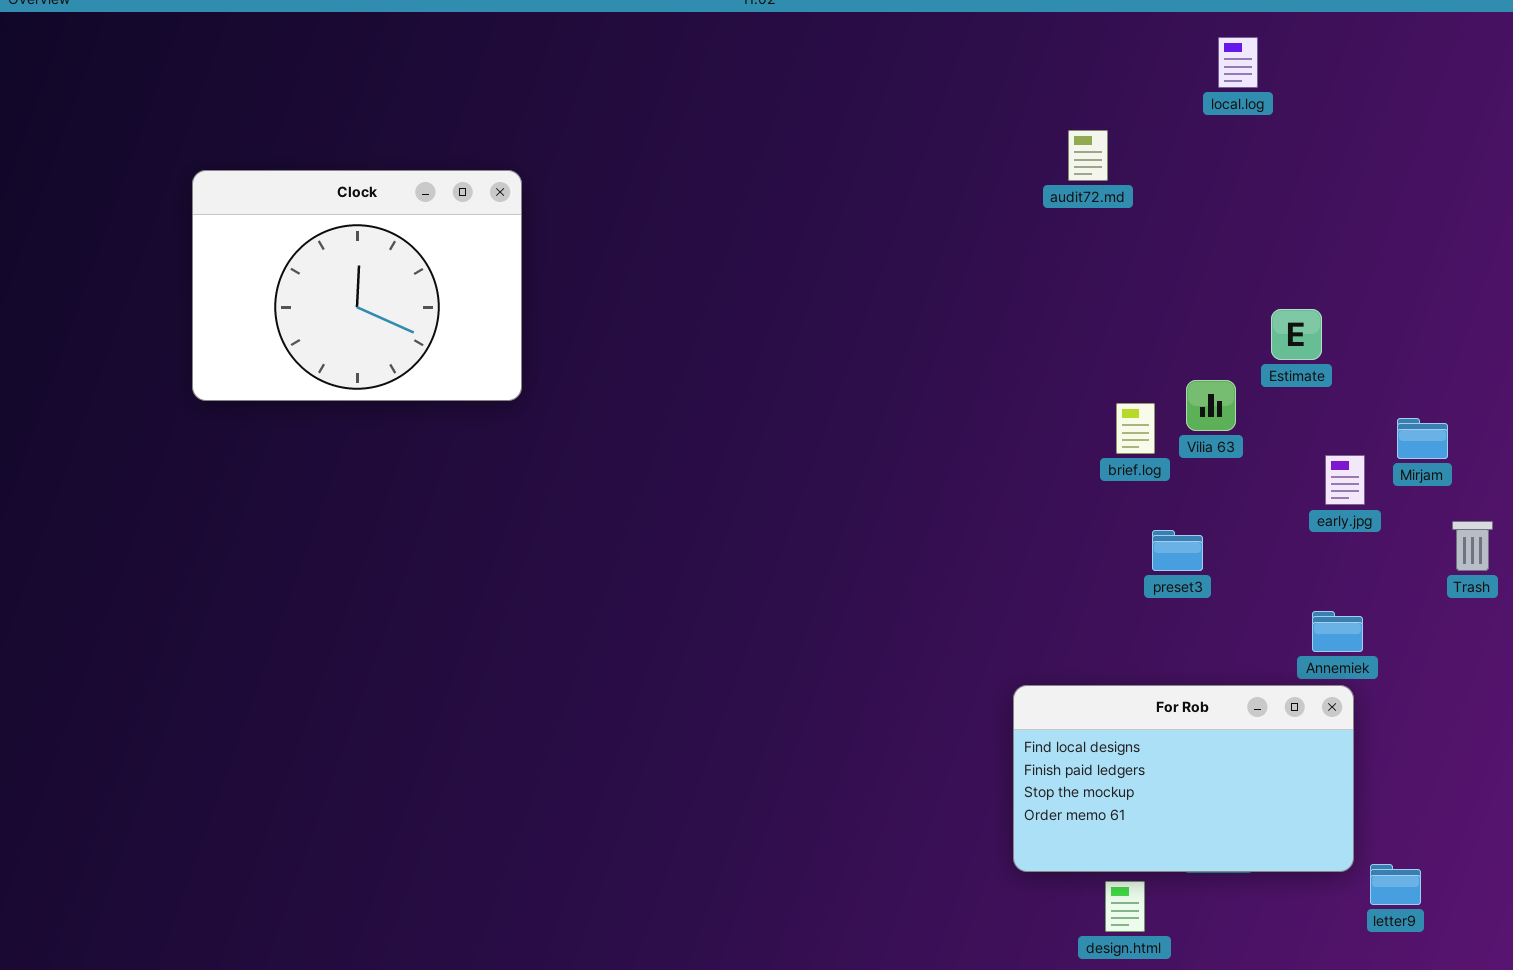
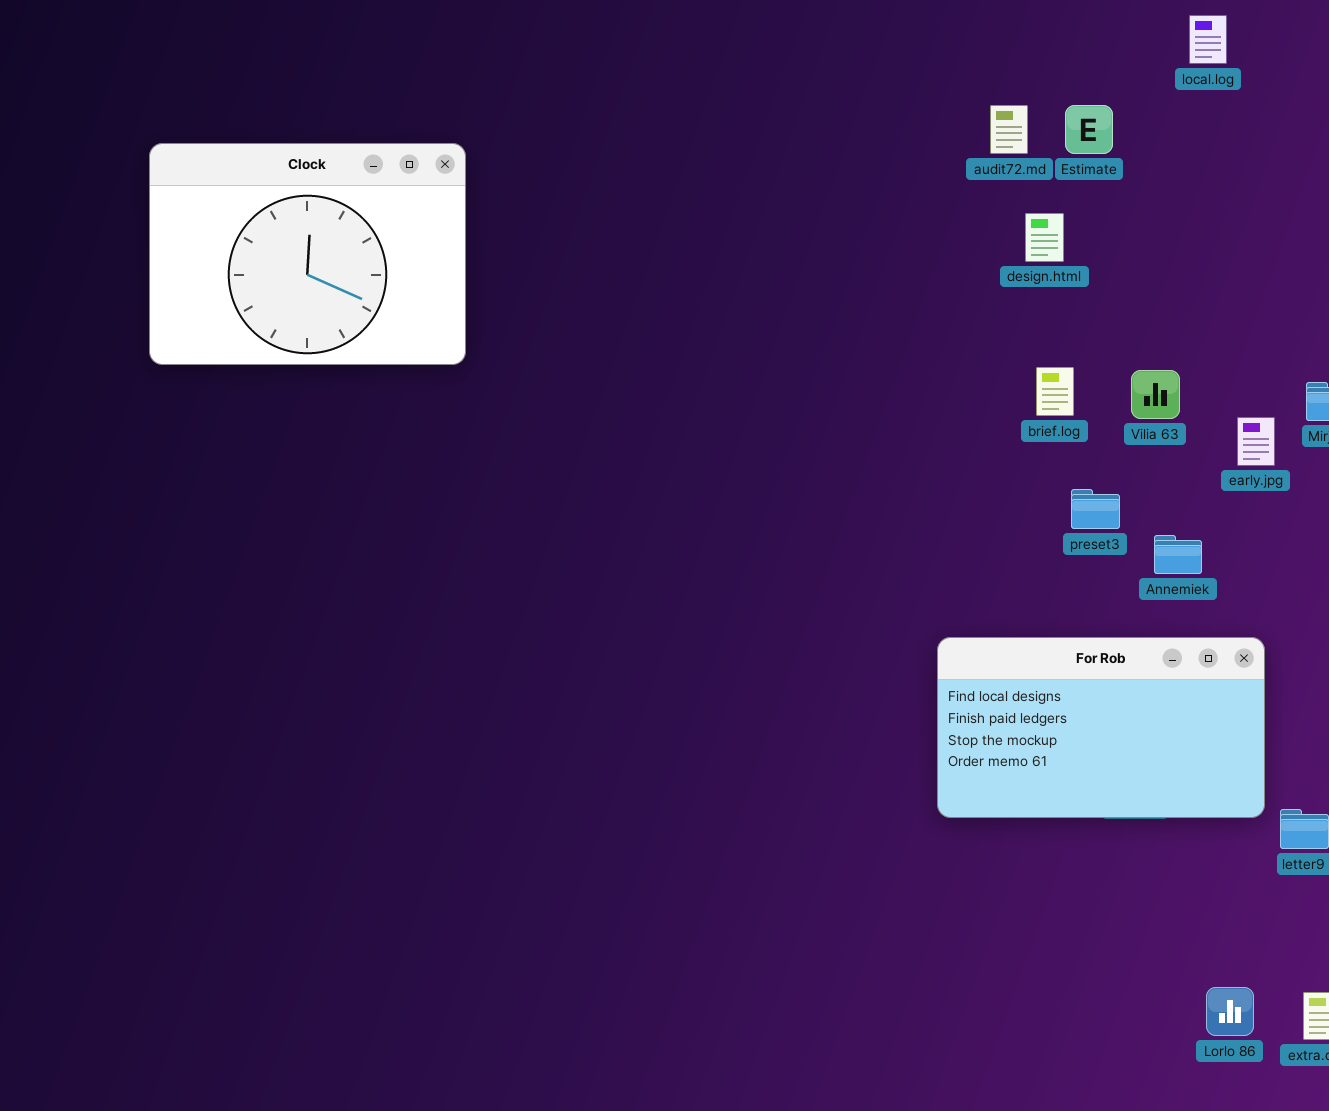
local.log: [1218,37,1258,88] -> [1189,15,1227,64], moved
Estimate: [1271,309,1322,360] -> [1065,105,1113,154], moved
Vilia 63: [1186,380,1236,431] -> [1131,370,1180,419], moved
Annemiek: [1312,611,1363,652] -> [1154,535,1202,574], moved
design.html: [1105,881,1145,932] -> [1025,213,1064,262], moved

